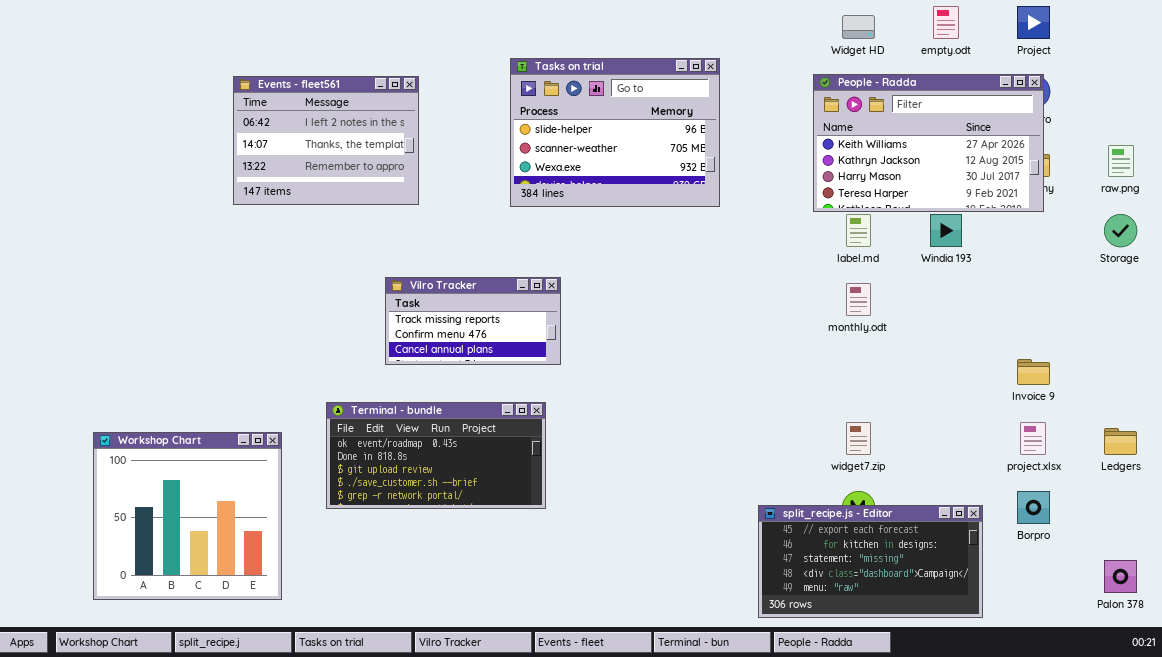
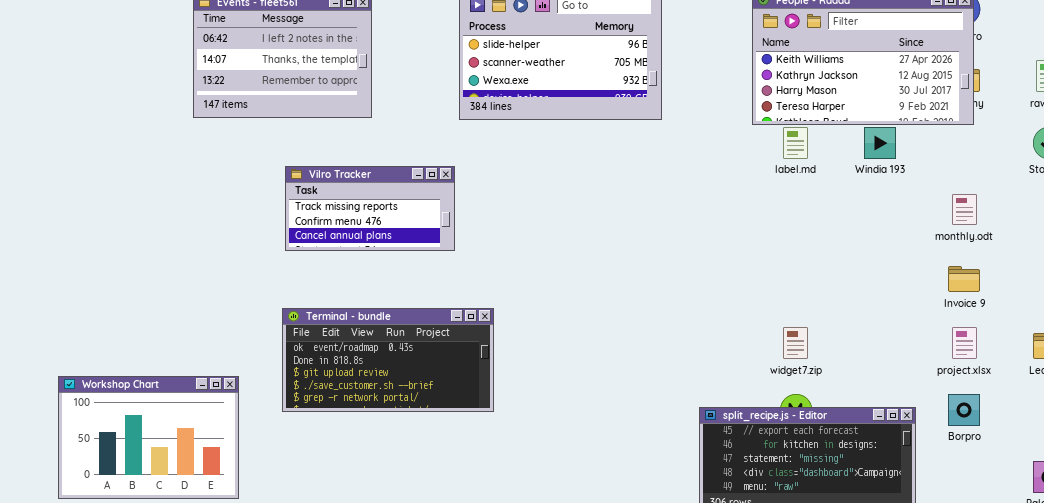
Vilro Tracker: [385,277,561,365] -> [285,166,455,251], moved
monthly.odt: [846,283,871,316] -> [952,194,977,225], moved
Workshop Chart: [93,432,282,600] -> [58,376,239,499], resized

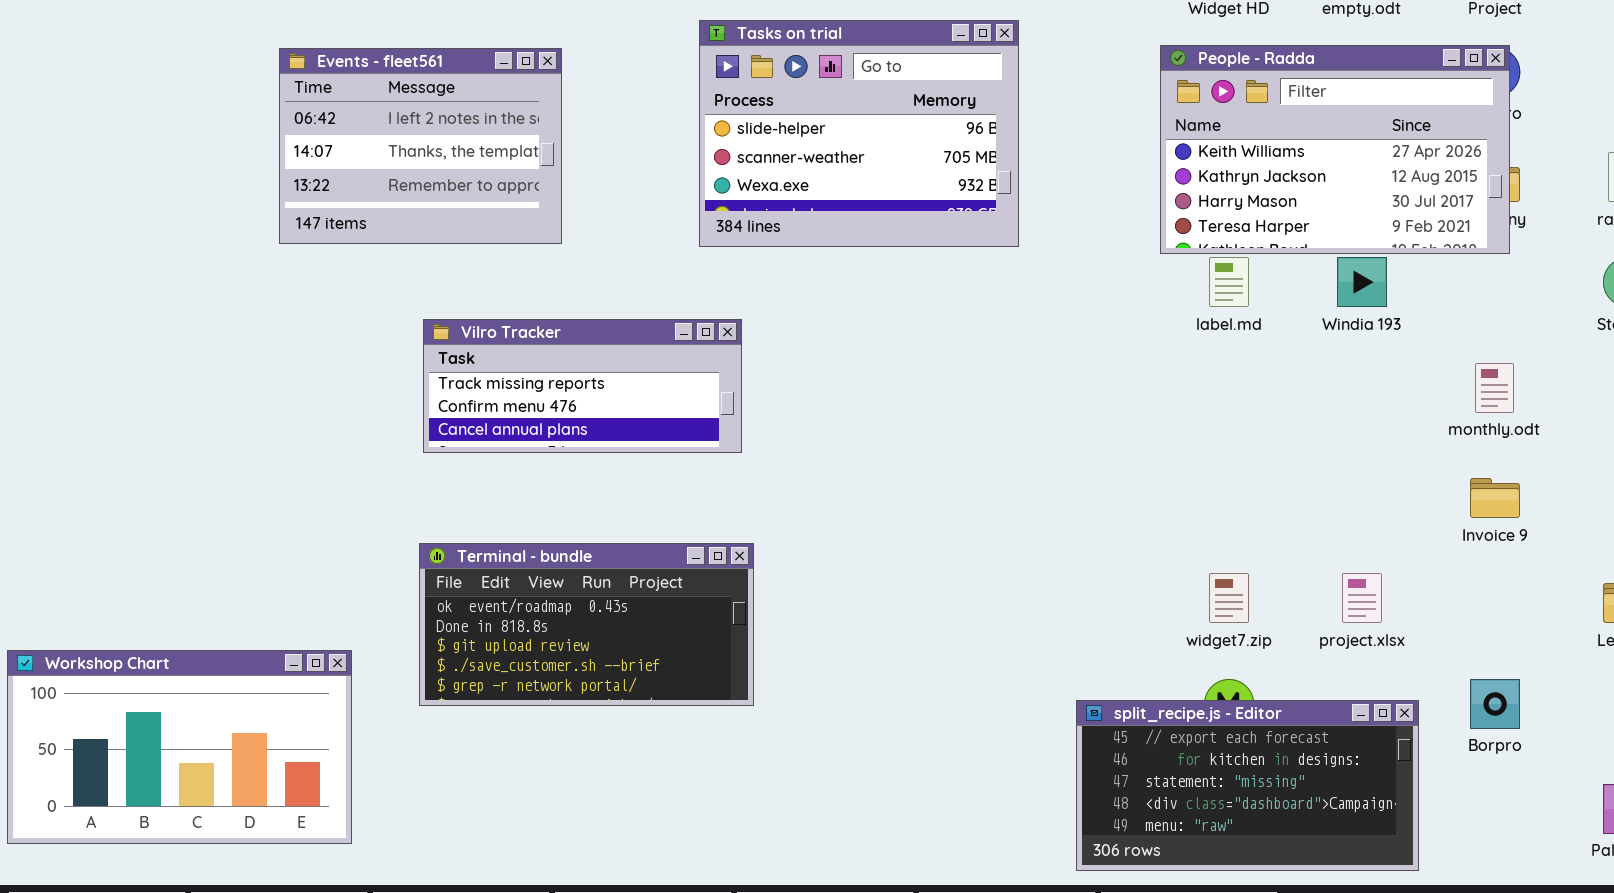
Vilro Tracker: [285,166,455,251] -> [423,319,742,453], resized
project.xlsx: [952,327,977,359] -> [1342,573,1382,623], moved
Workshop Chart: [58,376,239,499] -> [7,650,352,844], resized

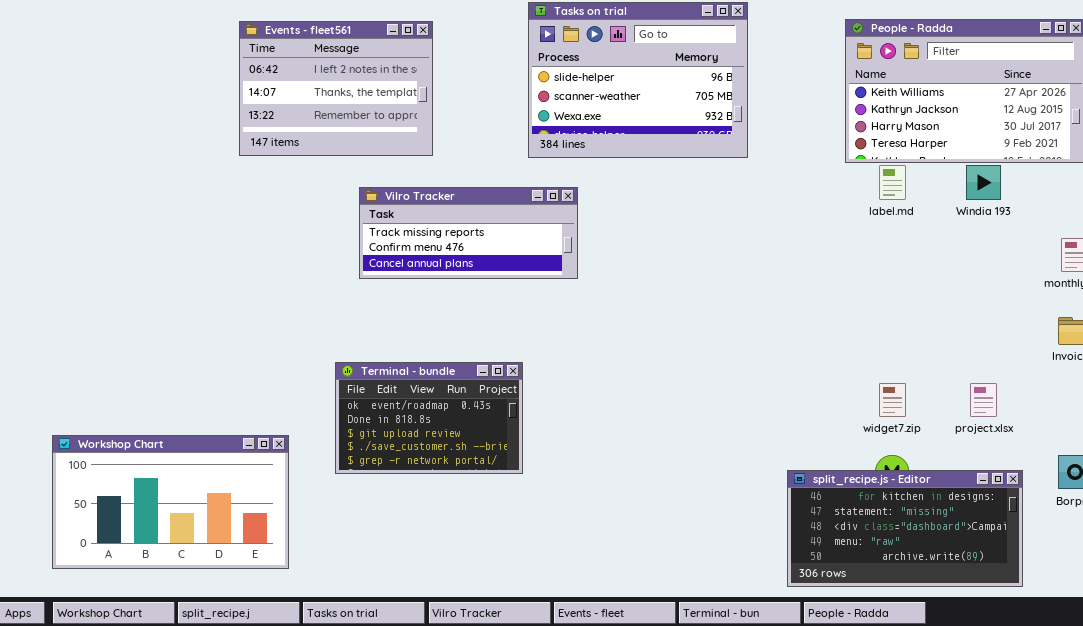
Vilro Tracker: [423,319,742,453] -> [359,187,578,279], moved
Terminal - bundle: [419,543,754,706] -> [335,362,523,474], resized
split_recipe.js - Editor: [1076,700,1419,871] -> [787,470,1023,587], scrolled down 1 row

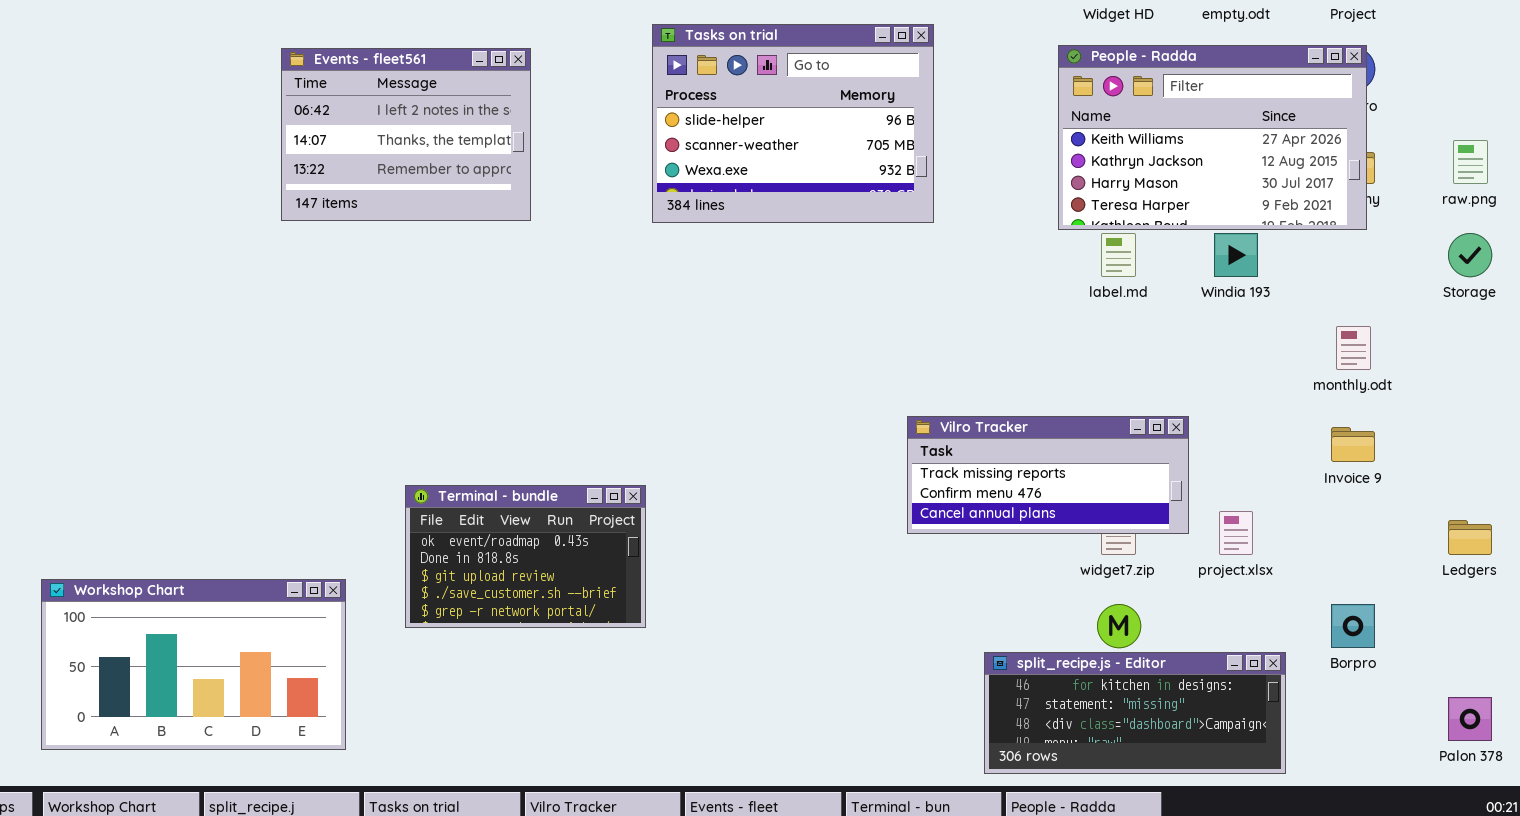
Vilro Tracker: [359,187,578,279] -> [907,416,1189,534], moved
split_recipe.js - Editor: [787,470,1023,587] -> [984,652,1286,774], resized

